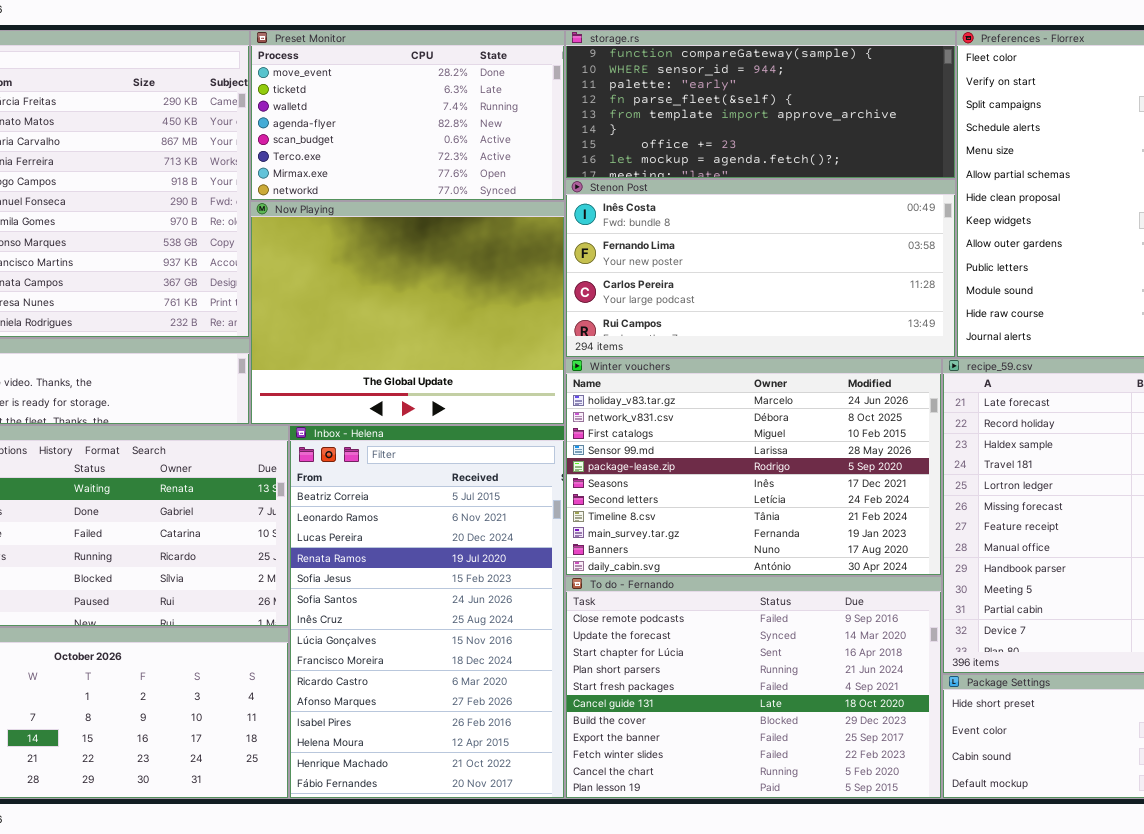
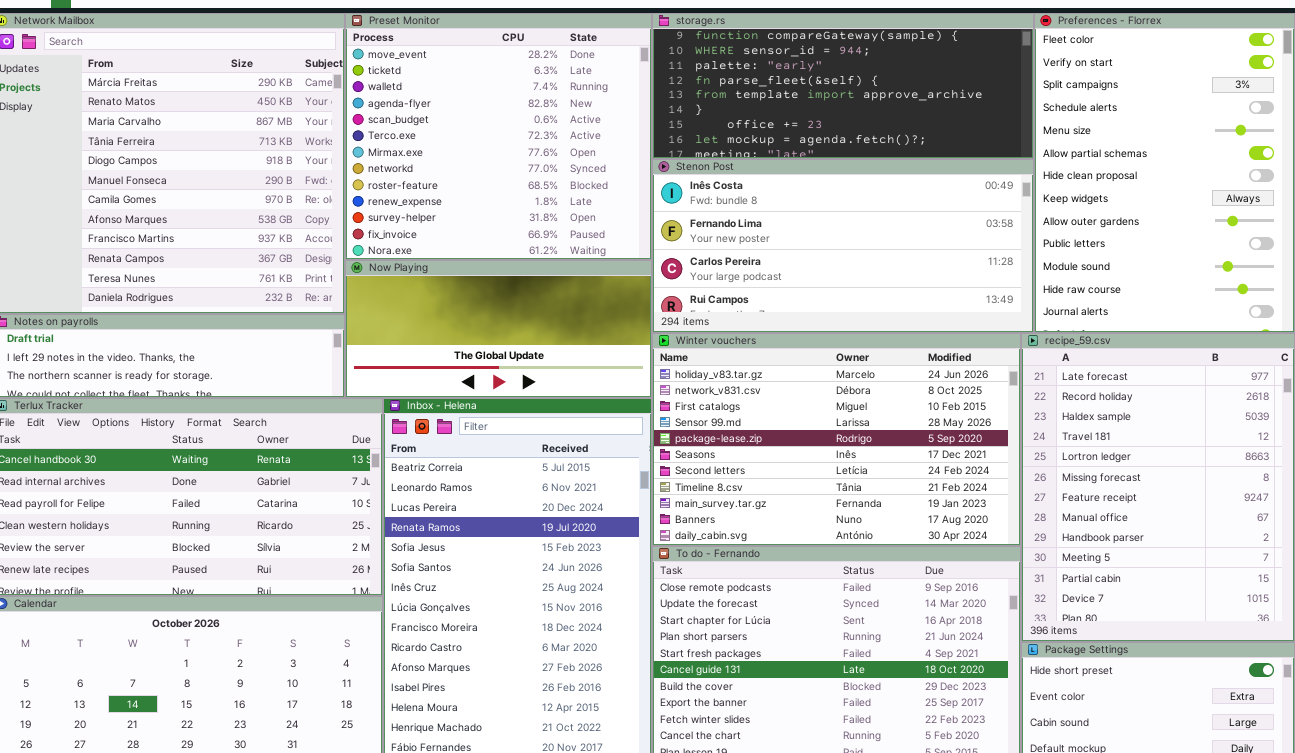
Preset Monitor: [250,30,565,201] -> [345,13,652,260], resized
Now Playing: [250,201,565,425] -> [345,260,652,398], resized

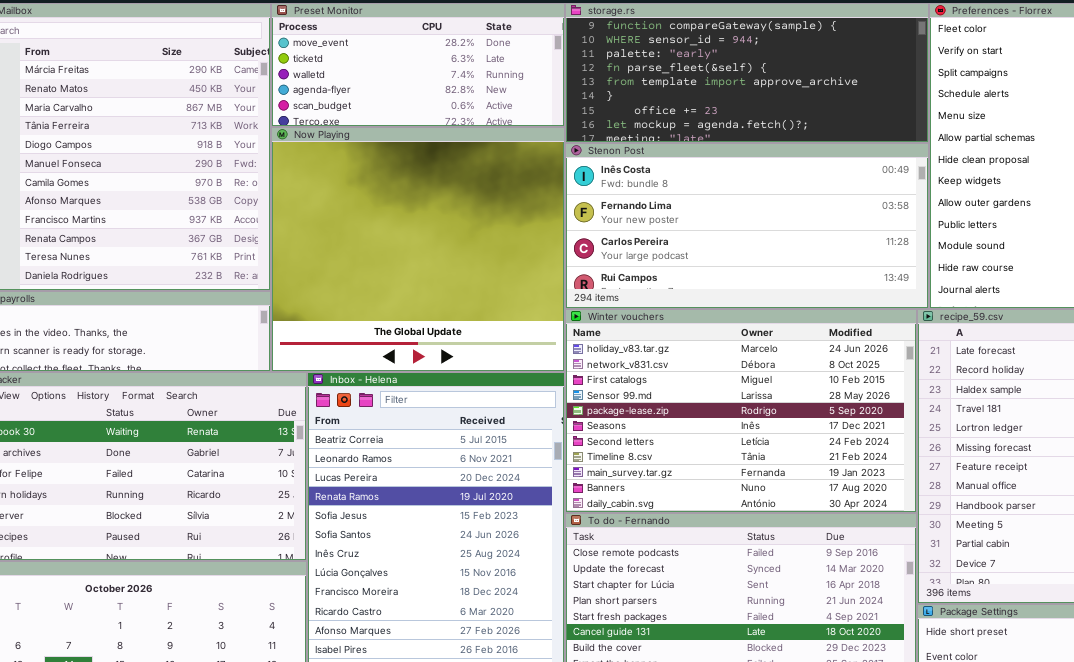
Preset Monitor: [345,13,652,260] -> [271,3,565,127], resized
Now Playing: [345,260,652,398] -> [271,127,565,372], resized

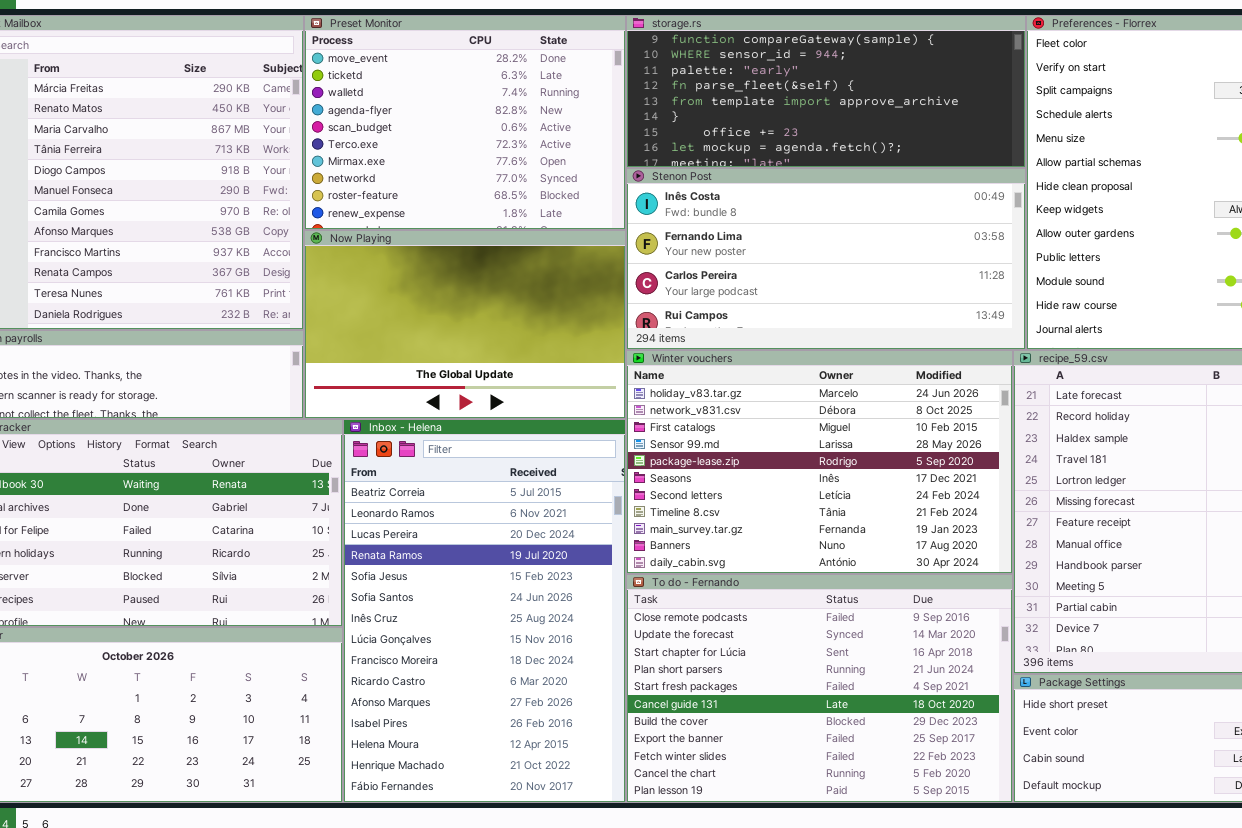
Preset Monitor: [271,3,565,127] -> [304,15,626,230], resized
Now Playing: [271,127,565,372] -> [304,230,626,419], resized

